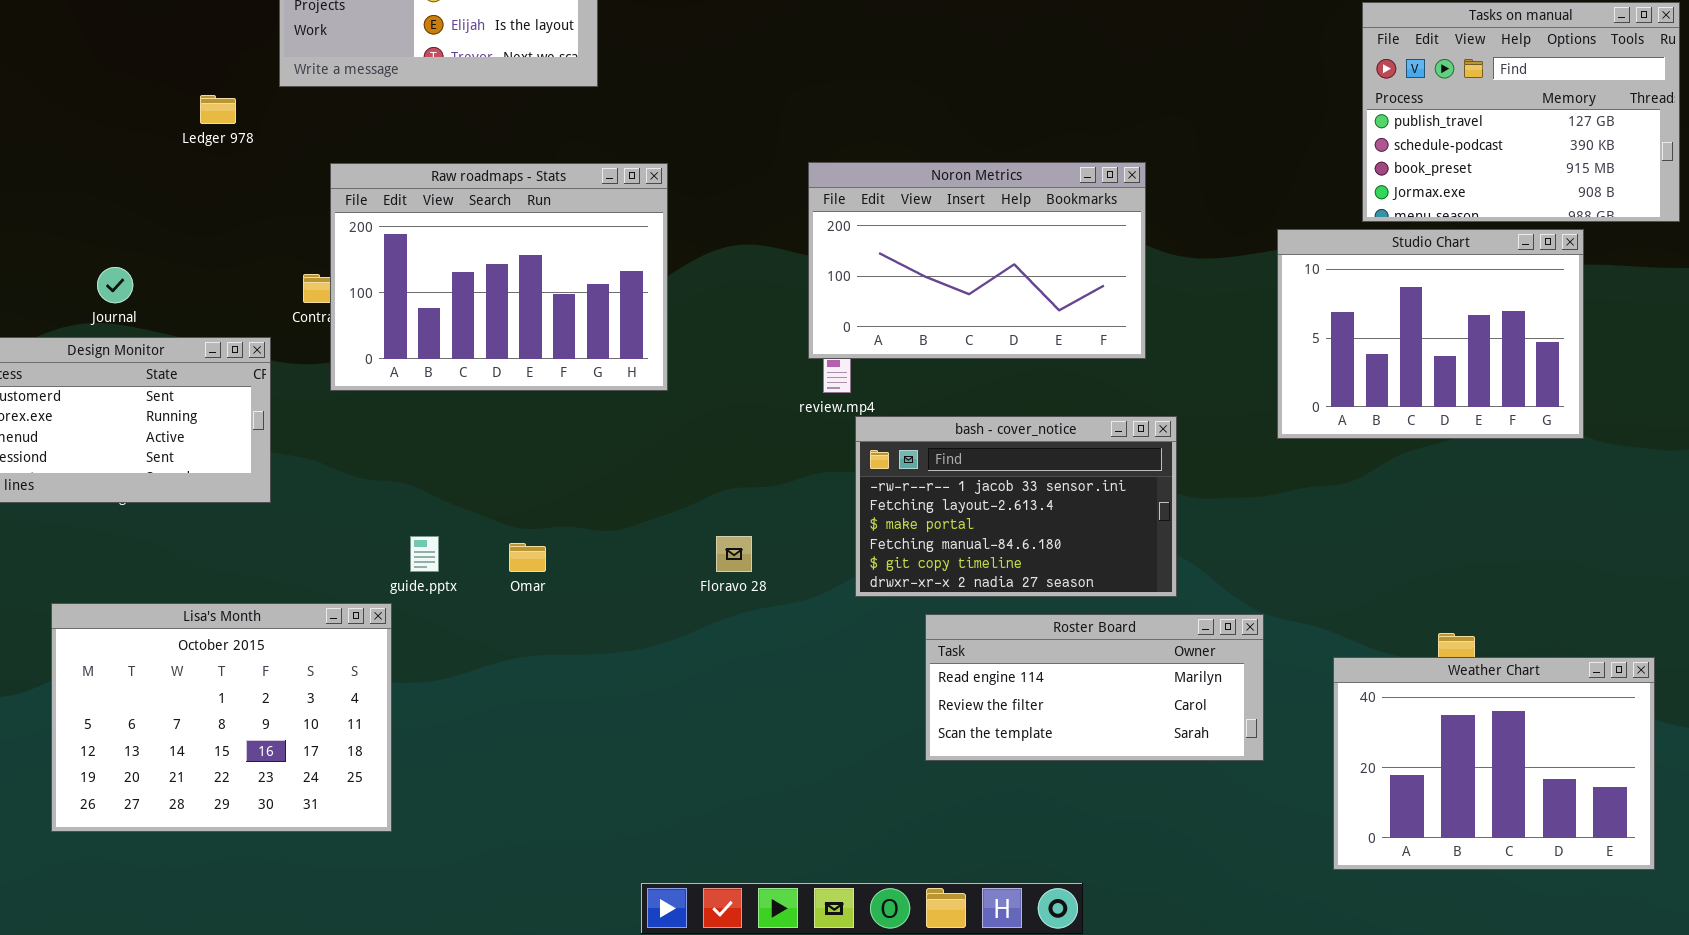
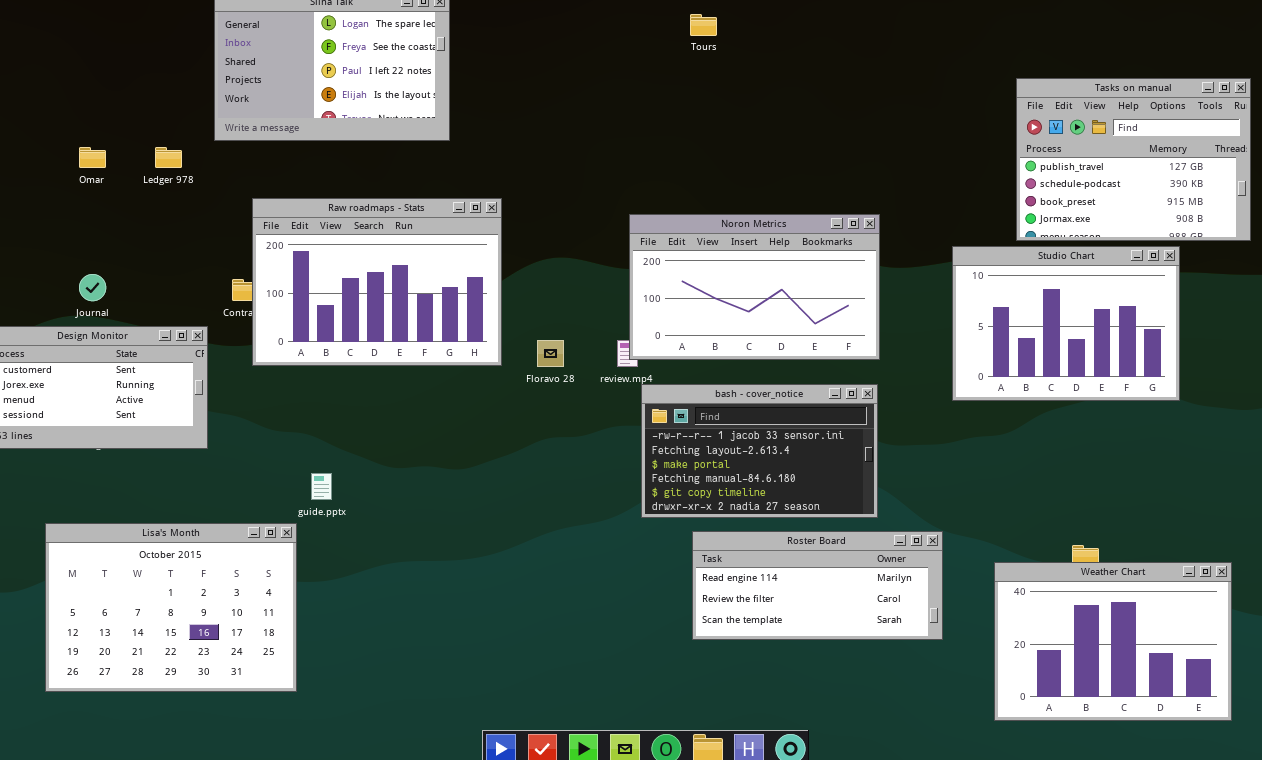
Noron Metrics: [808,162,1146,359] -> [629,214,880,360], moved
Floravo 28: [716,536,752,572] -> [537,340,564,367], moved
Omar: [509,543,546,572] -> [79,147,106,168], moved

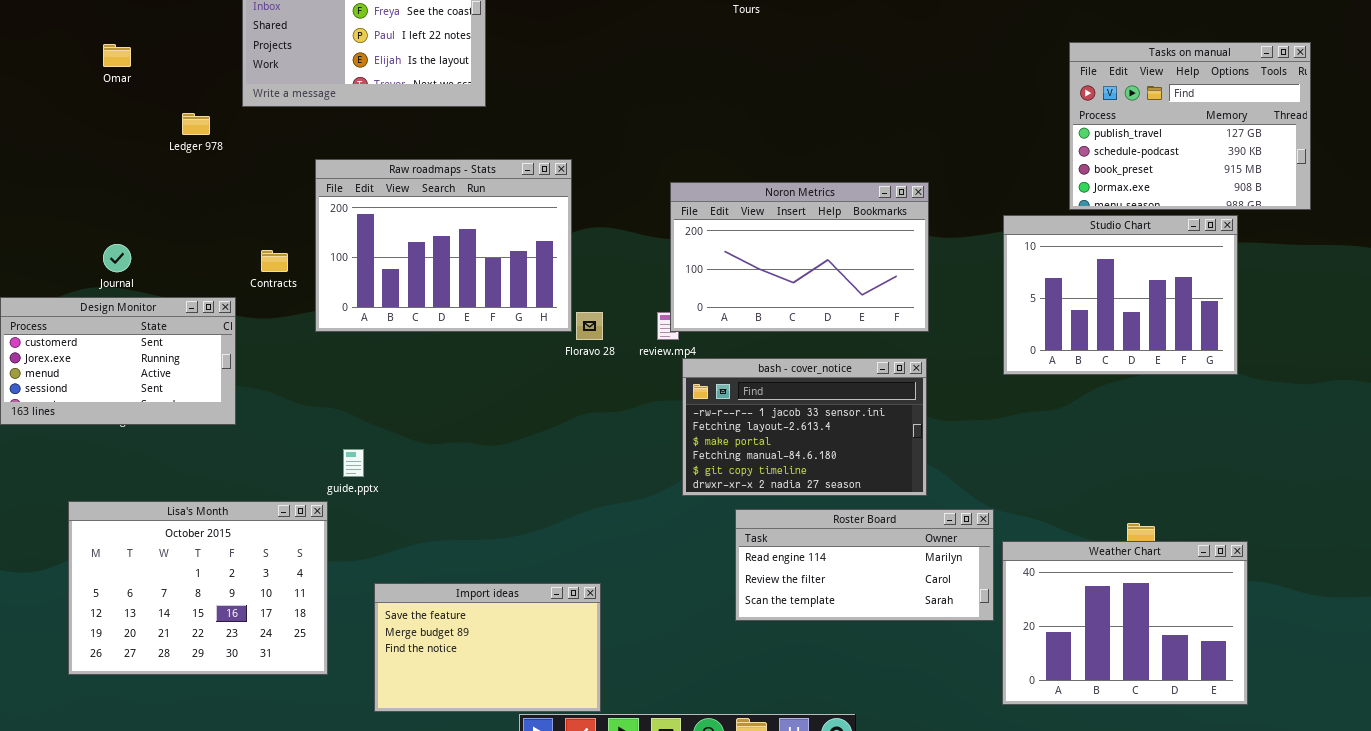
Omar: [79,147,106,168] -> [103,44,131,67], moved
Raw roadmaps - Stats: [252,198,502,366] -> [315,159,572,332], moved
Weather Chart: [994,562,1232,721] -> [1002,541,1248,705], moved
Import ideas: none -> [374,583,601,712], opened

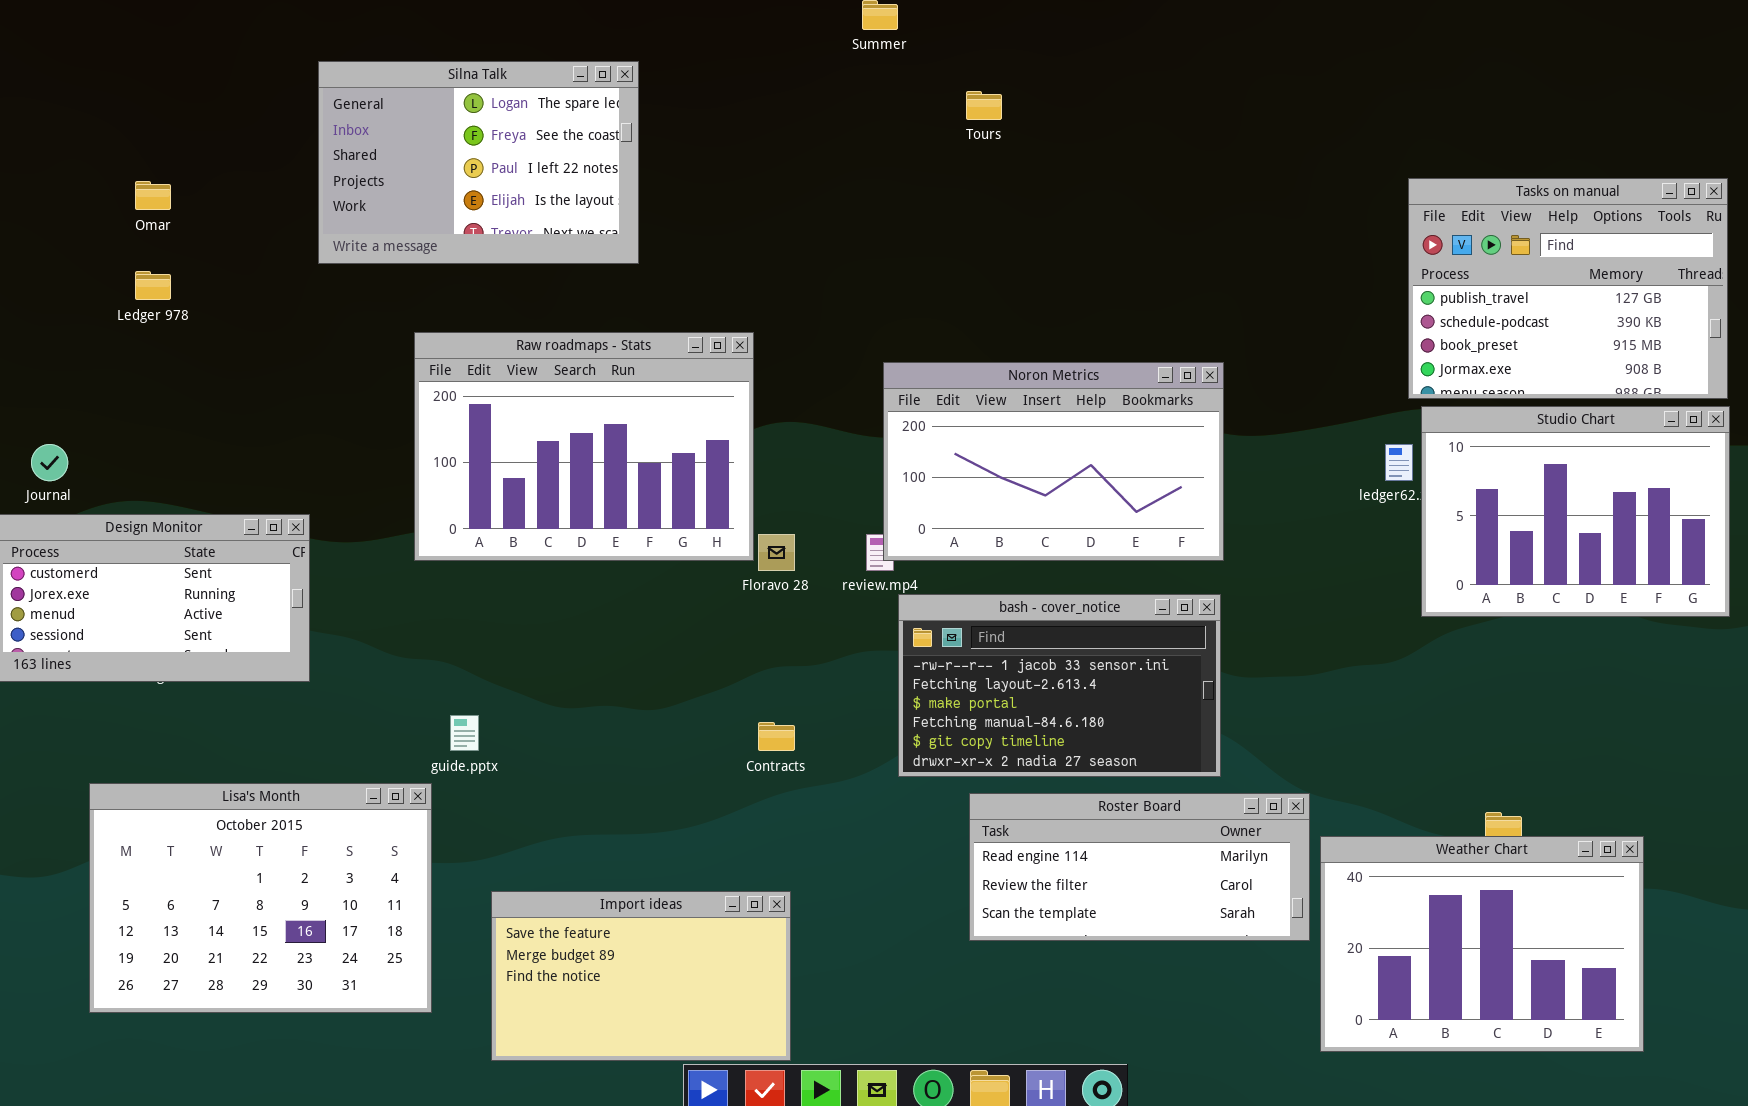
Ledger 978: [182,113,210,135] -> [135,271,171,300], moved
Studio Chart: [1003,215,1238,375] -> [1421,406,1730,617], moved
Journal: [103,244,131,272] -> [31,444,68,481], moved
Contracts: [261,250,288,272] -> [758,722,795,751], moved

